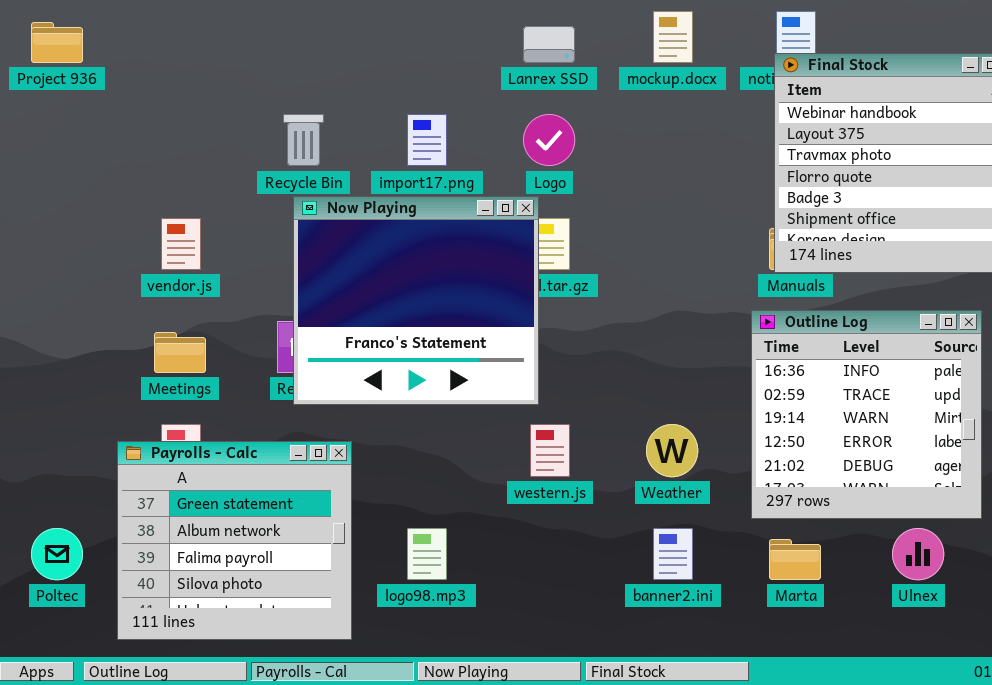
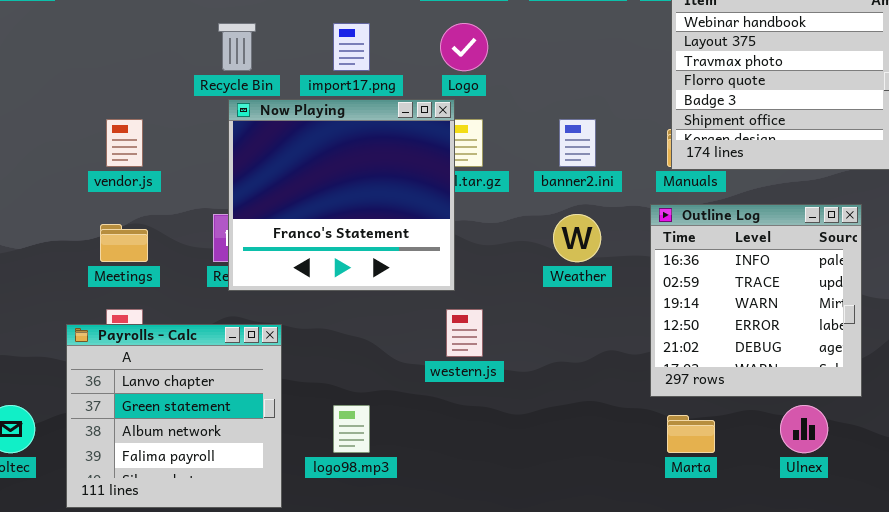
Weather: [646,424,698,477] -> [553,214,601,262], moved
Payrolls - Calc: [117,441,352,640] -> [66,324,282,508], scrolled up 1 row
banner2.ini: [653,528,693,580] -> [559,119,596,167], moved

